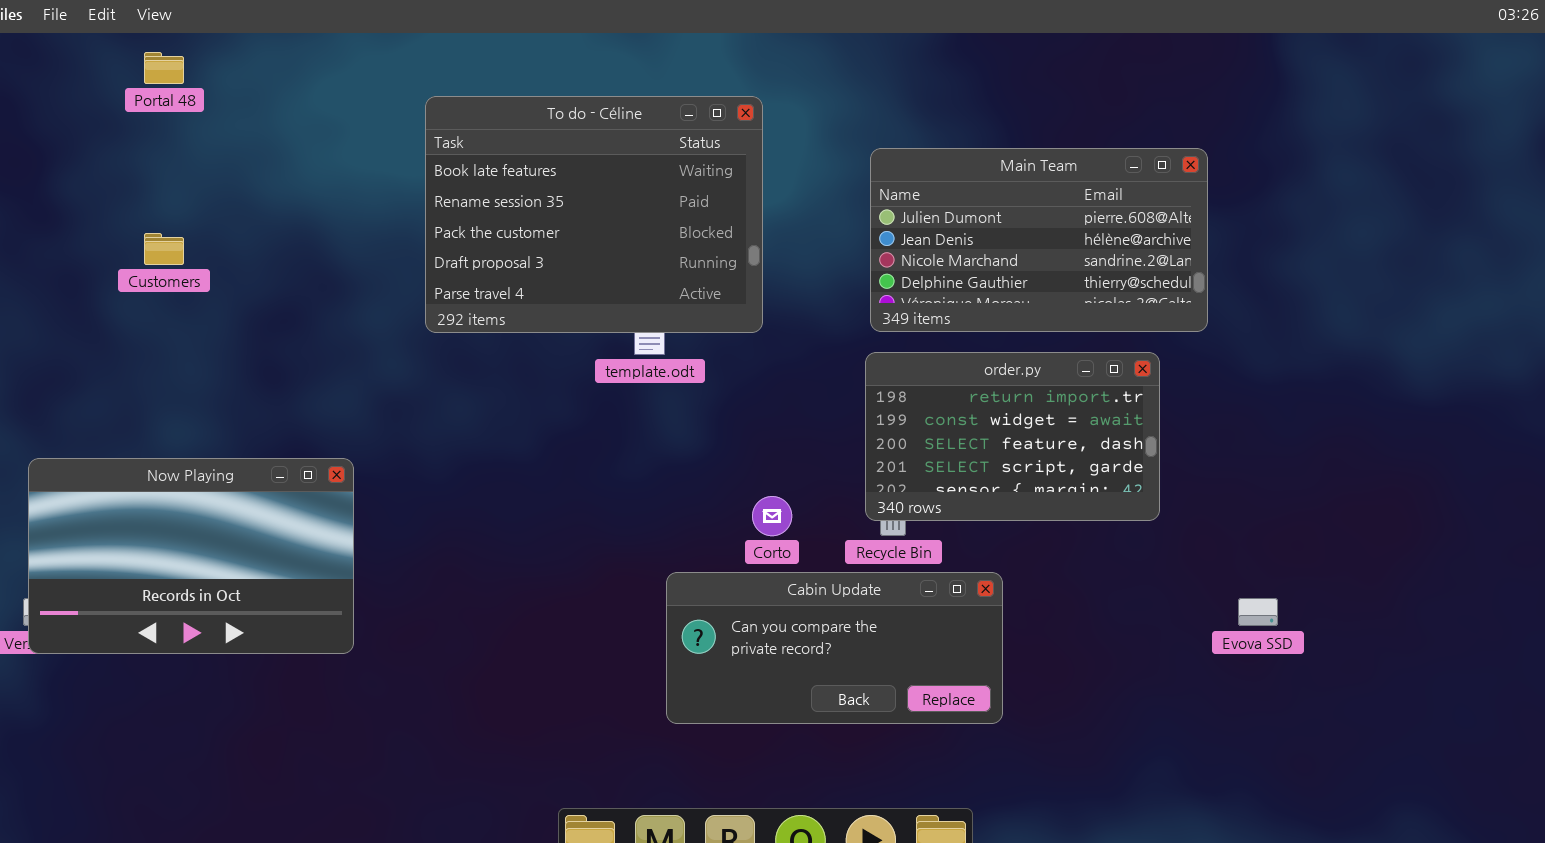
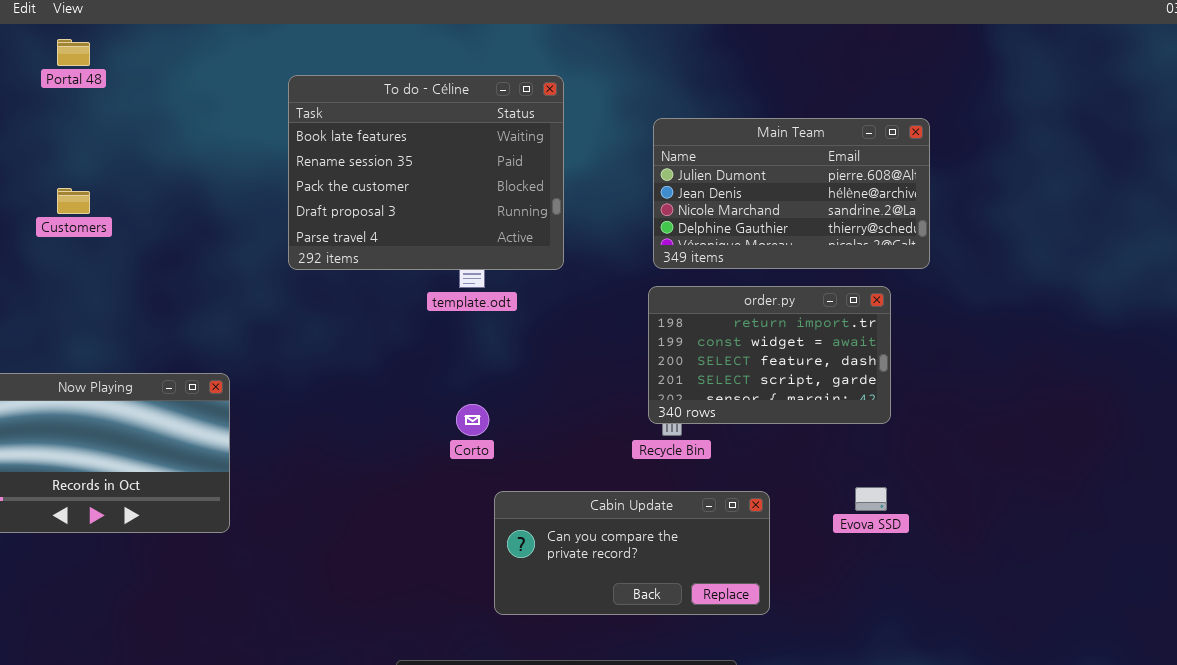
Corto: [752,496,792,536] -> [456,404,489,436], moved
Cabin Update: [666,572,1003,724] -> [494,491,770,615], moved
Evova SSD: [1238,598,1278,626] -> [855,487,887,511], moved

